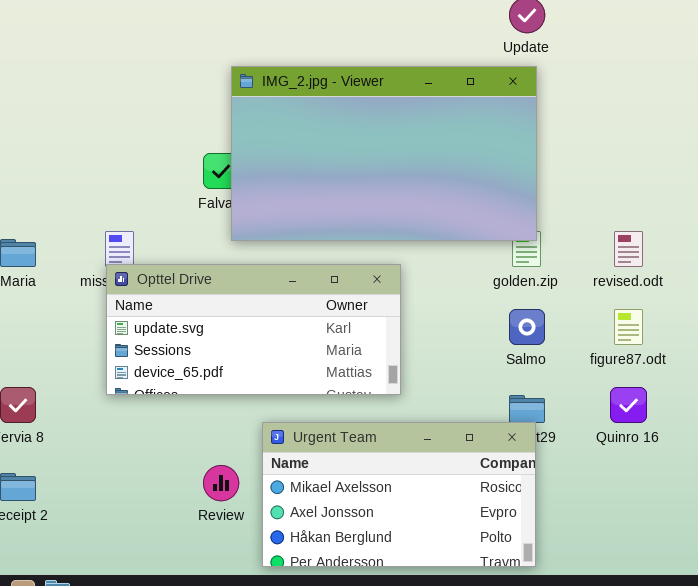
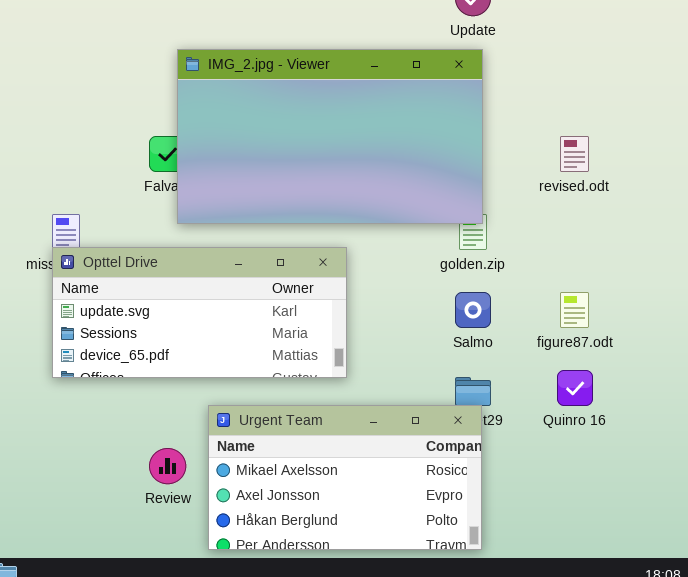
revised.odt: [614,231,643,267] -> [560,136,589,172], moved

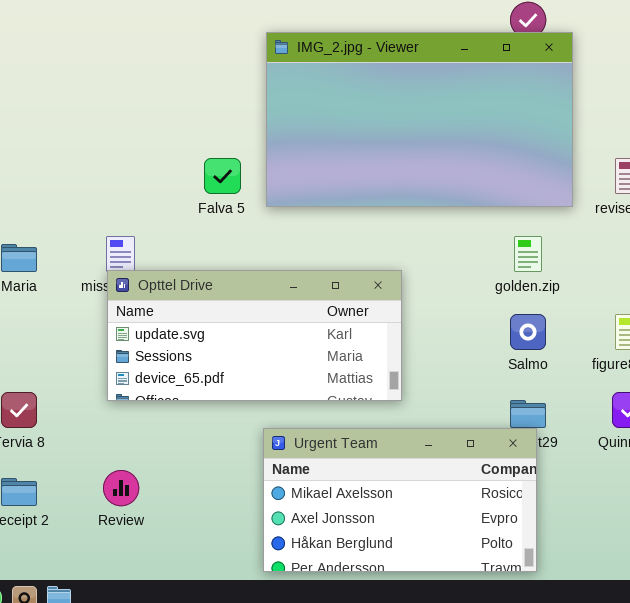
IMG_2.jpg - Viewer: [177,49,483,224] -> [266,32,573,207], moved
Review: [149,448,186,484] -> [103,470,139,506], moved

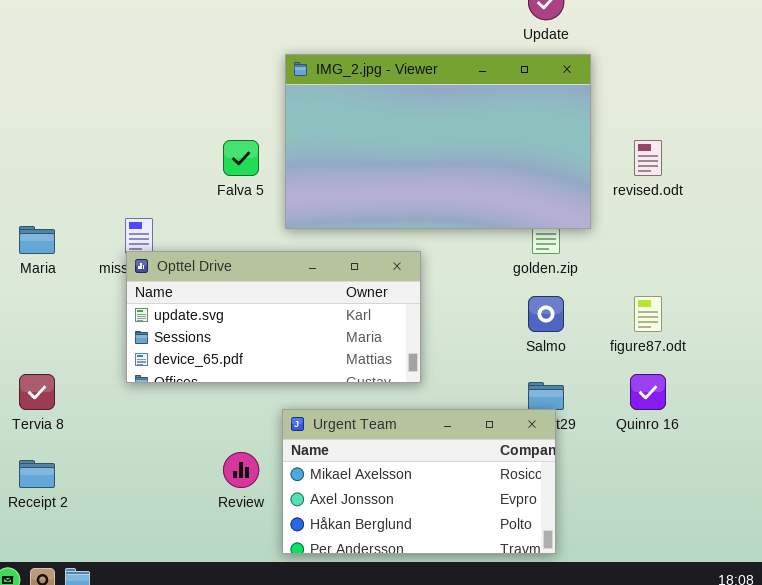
IMG_2.jpg - Viewer: [266,32,573,207] -> [285,54,591,229], moved
Review: [103,470,139,506] -> [223,452,259,488], moved

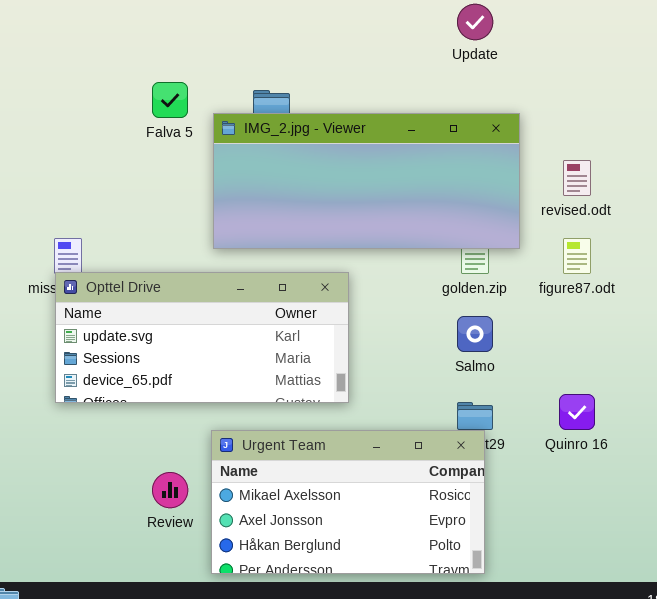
IMG_2.jpg - Viewer: [285,54,591,229] -> [213,113,520,249], resized
Falva 5: [223,140,259,176] -> [152,82,188,118], moved
figure87.odt: [634,296,662,332] -> [563,238,591,274], moved

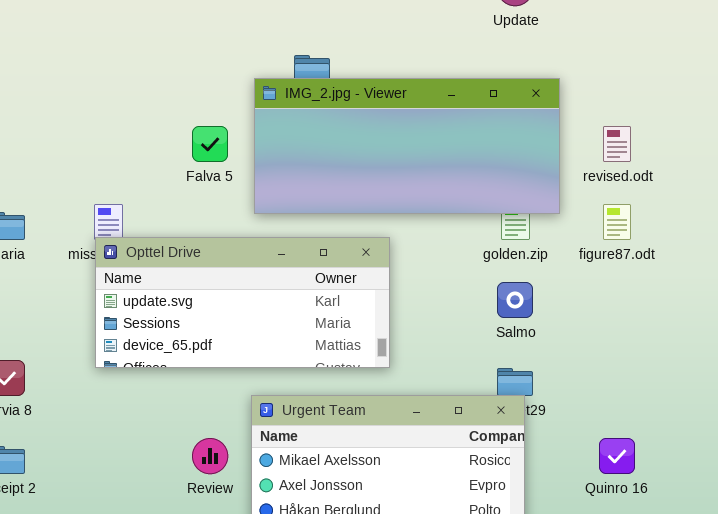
Falva 5: [152,82,188,118] -> [192,126,228,162], moved
Quinro 16: [559,394,595,430] -> [599,438,635,474], moved

